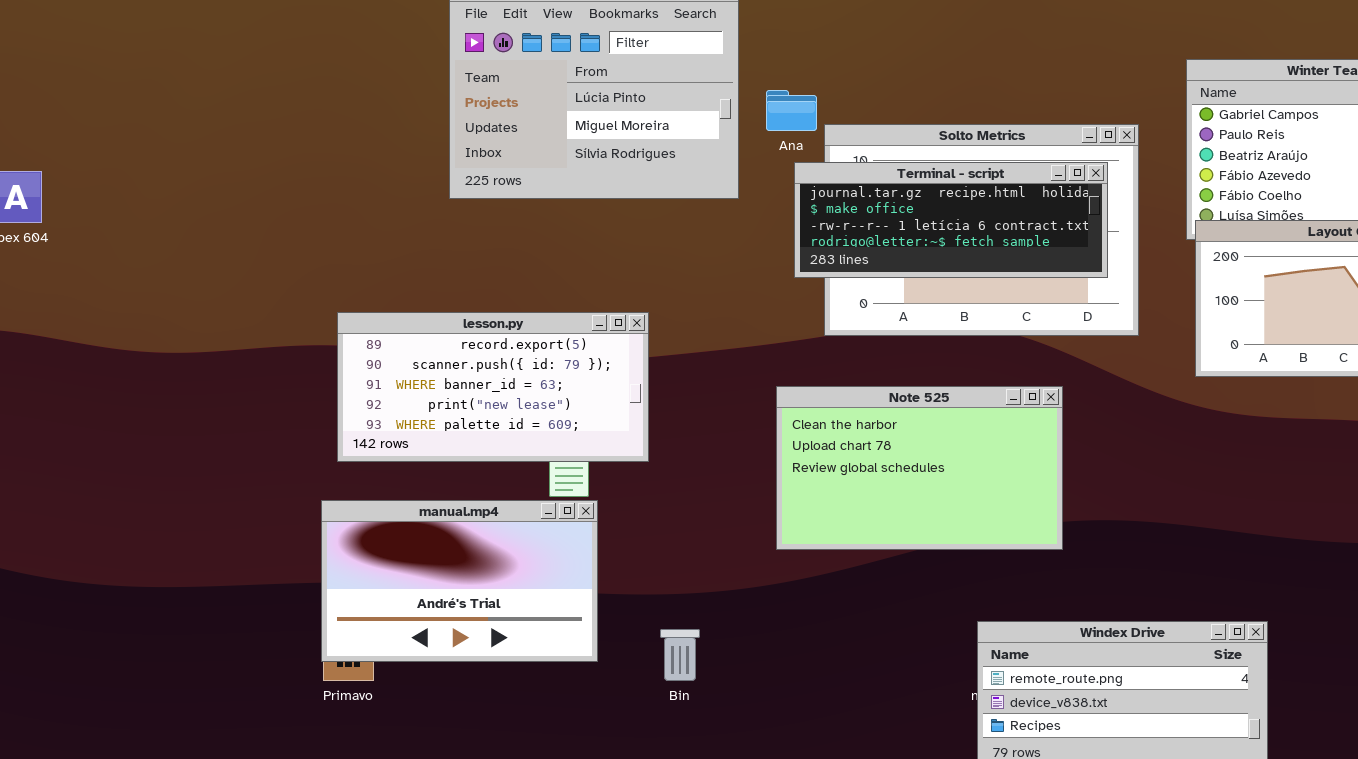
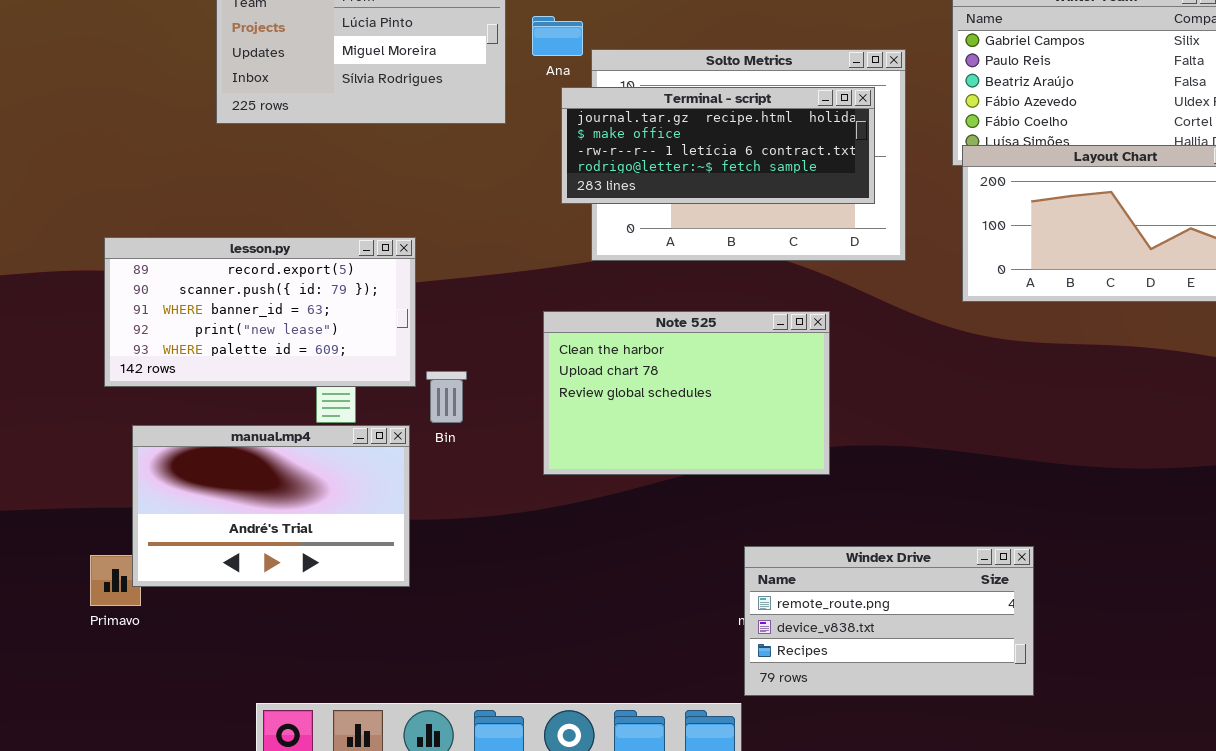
manual.mp4: [321,500,598,662] -> [132,425,410,587], moved
Bin: [660,629,700,681] -> [426,371,467,423], moved

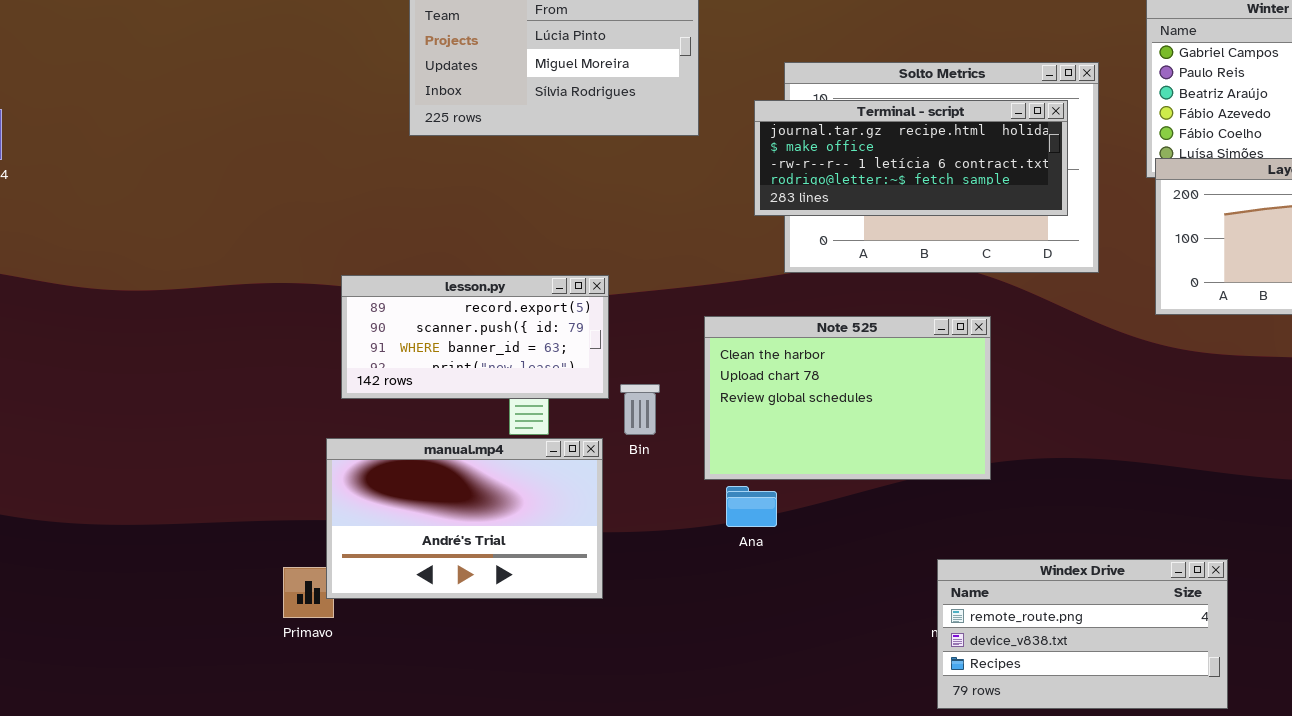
Ana: [532,16,583,56] -> [726,486,777,527], moved
lesson.py: [104,237,416,387] -> [341,275,609,399], resized
Note 525: [543,311,830,475] -> [704,316,991,480], moved

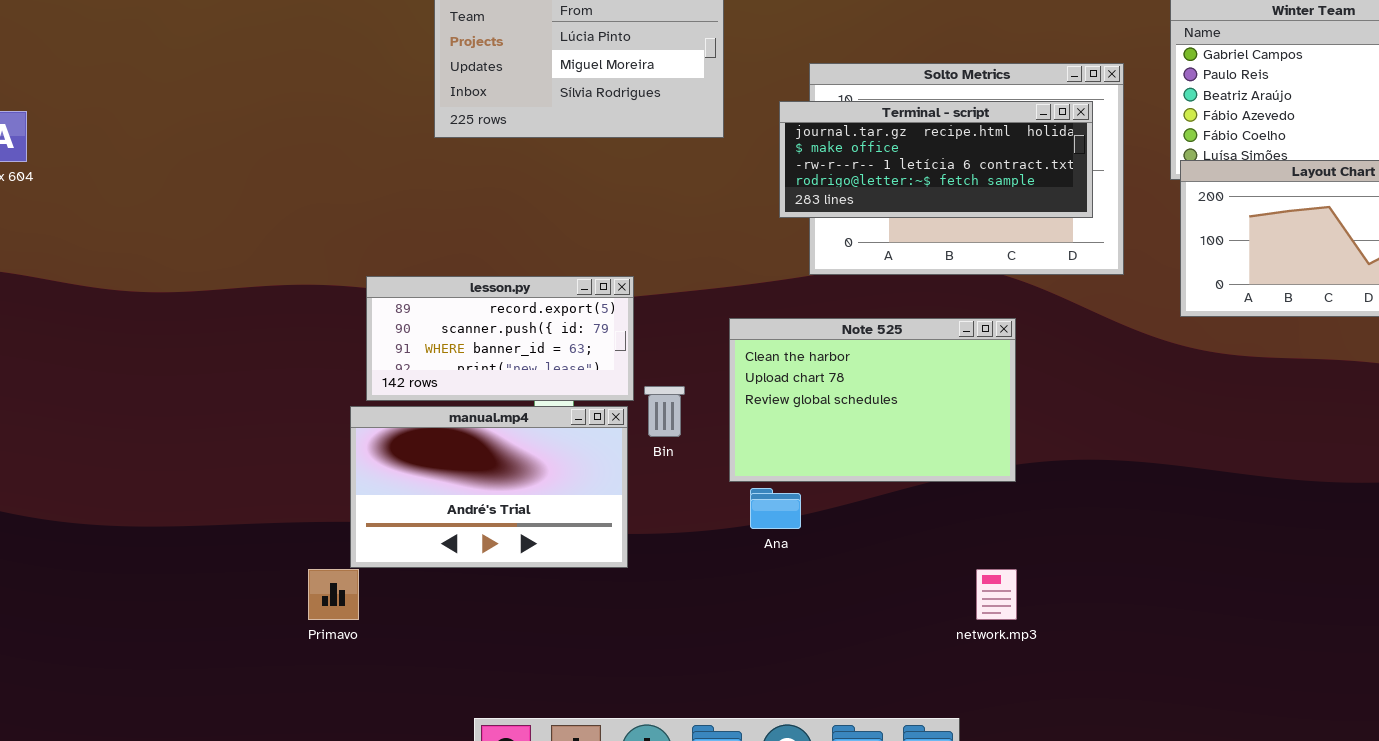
manual.mp4: [326,438,603,599] -> [350,406,628,568], moved
Windex Drive: [937,559,1228,709] -> none, closed

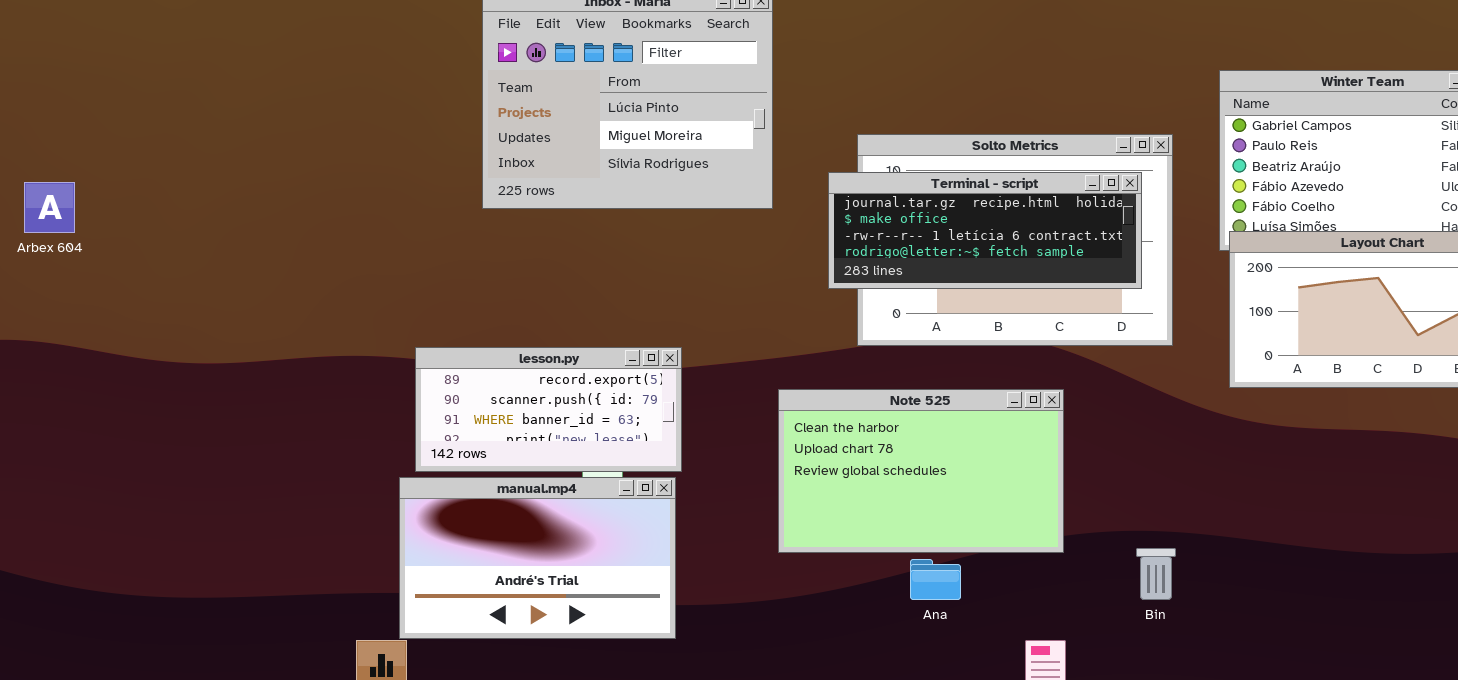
Bin: [644,386,685,437] -> [1136,548,1176,600], moved
Ana: [750,488,801,529] -> [910,559,961,600], moved

